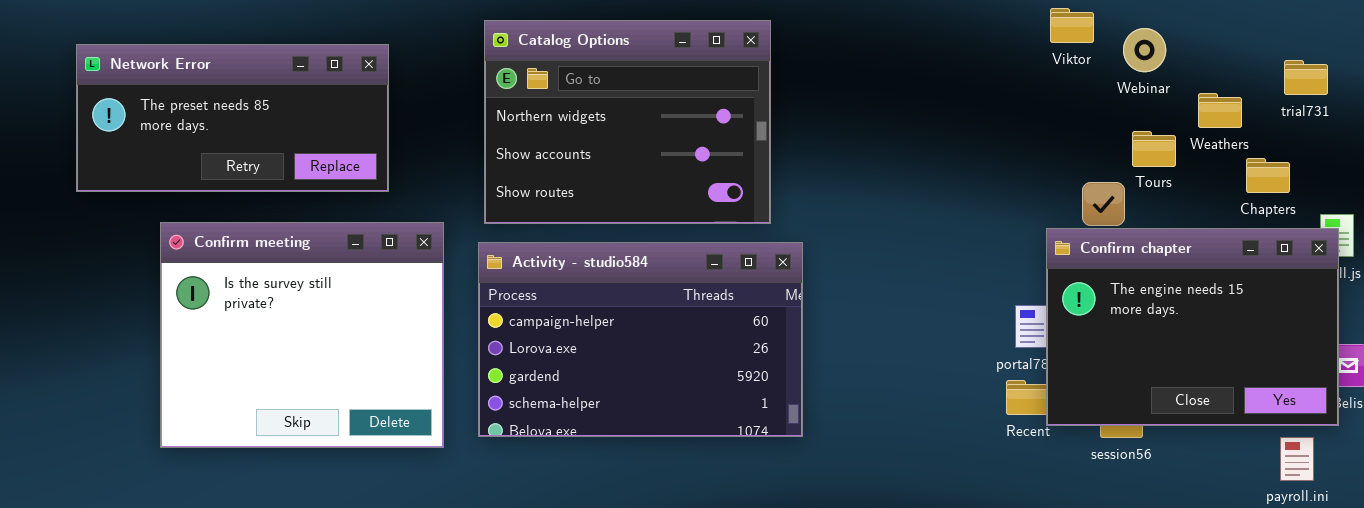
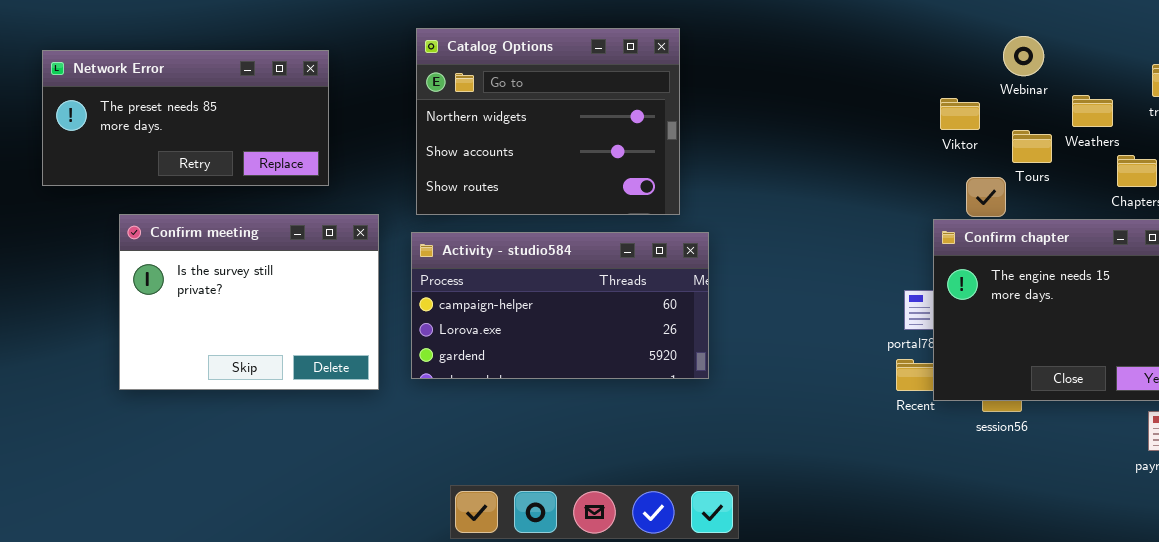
Viktor: [1050,8,1094,43] -> [940,98,980,130], moved
Confirm meeting: [160,222,444,448] -> [119,214,379,390], resized
Activity - studio584: [478,242,803,437] -> [411,232,709,379], resized

